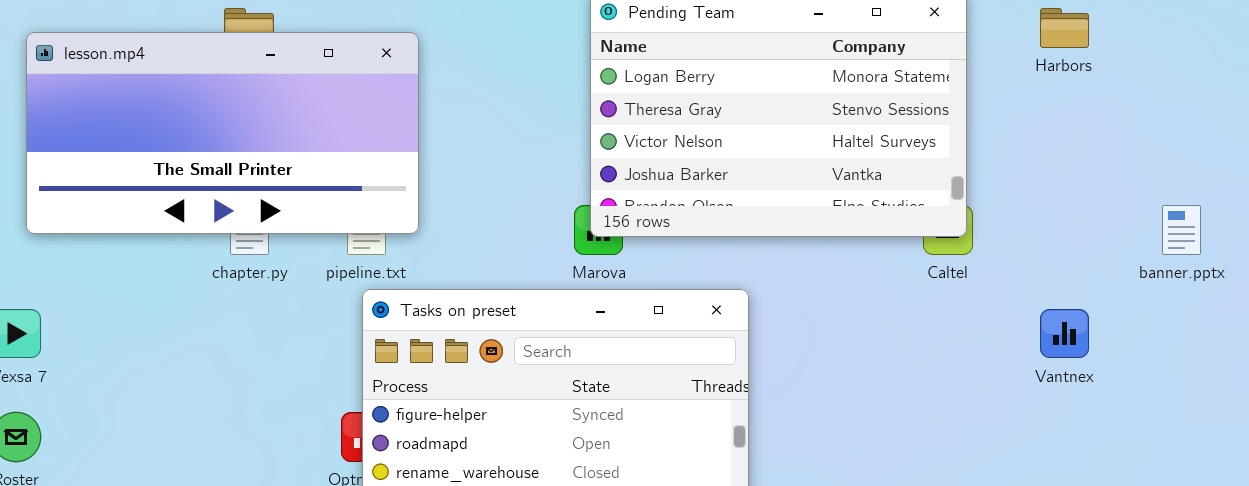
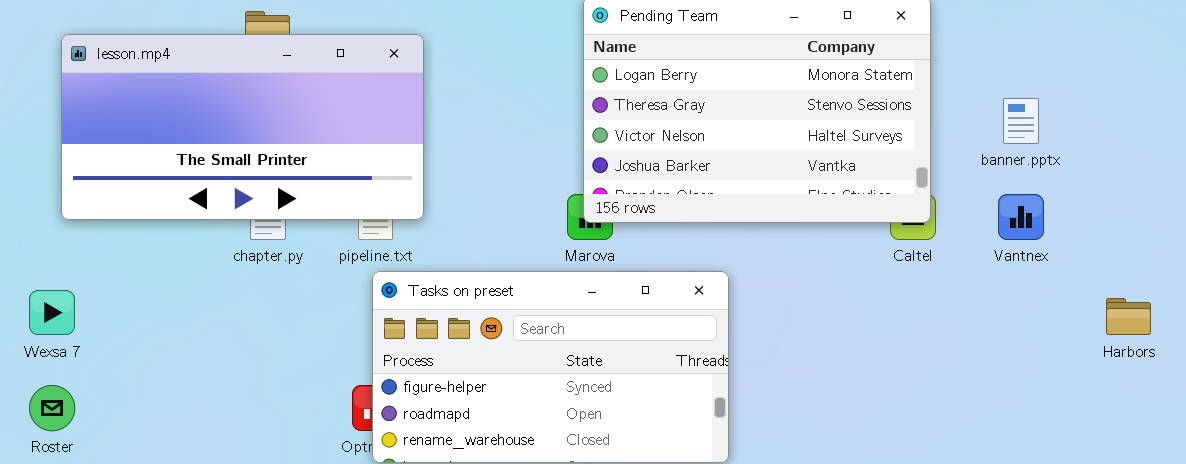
Harbors: [1040,8,1089,48] -> [1106,298,1151,335], moved
banner.pptx: [1162,205,1201,255] -> [1003,98,1039,144], moved
Vantnex: [1040,309,1089,358] -> [998,194,1044,240], moved

